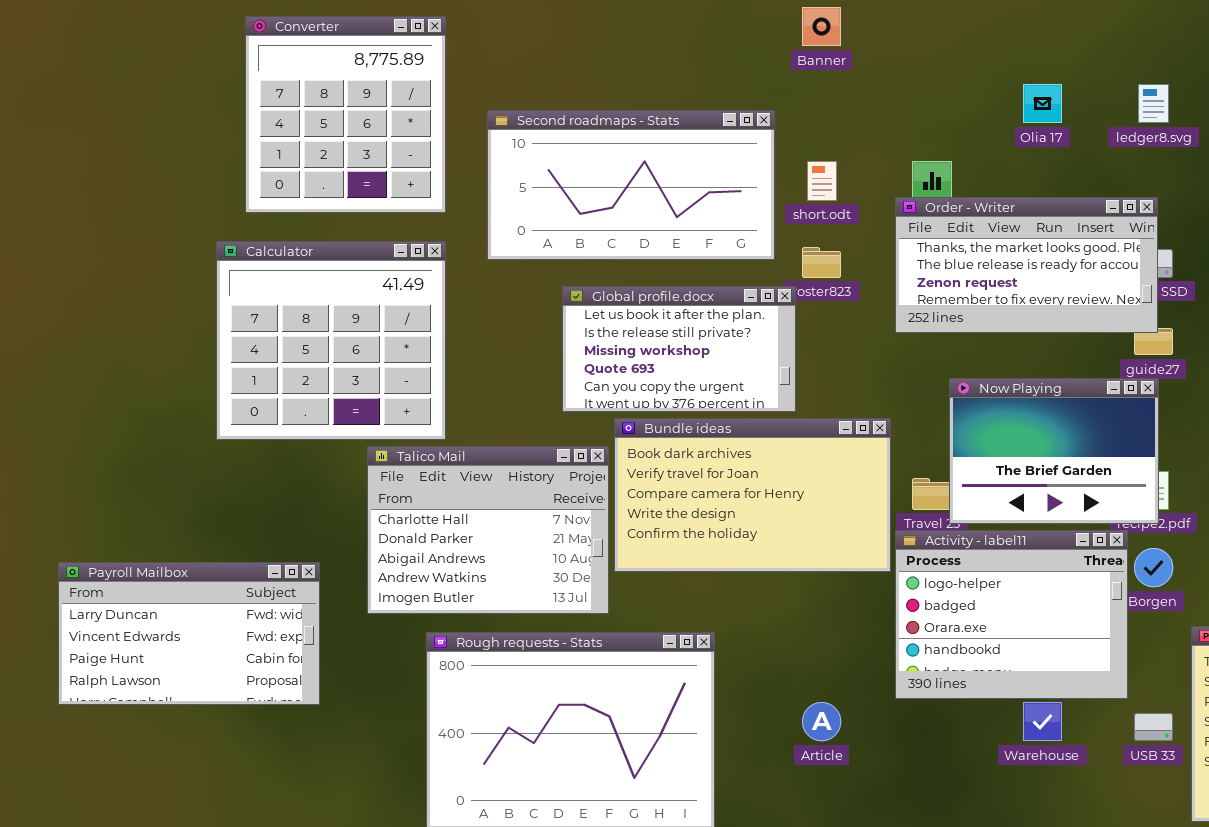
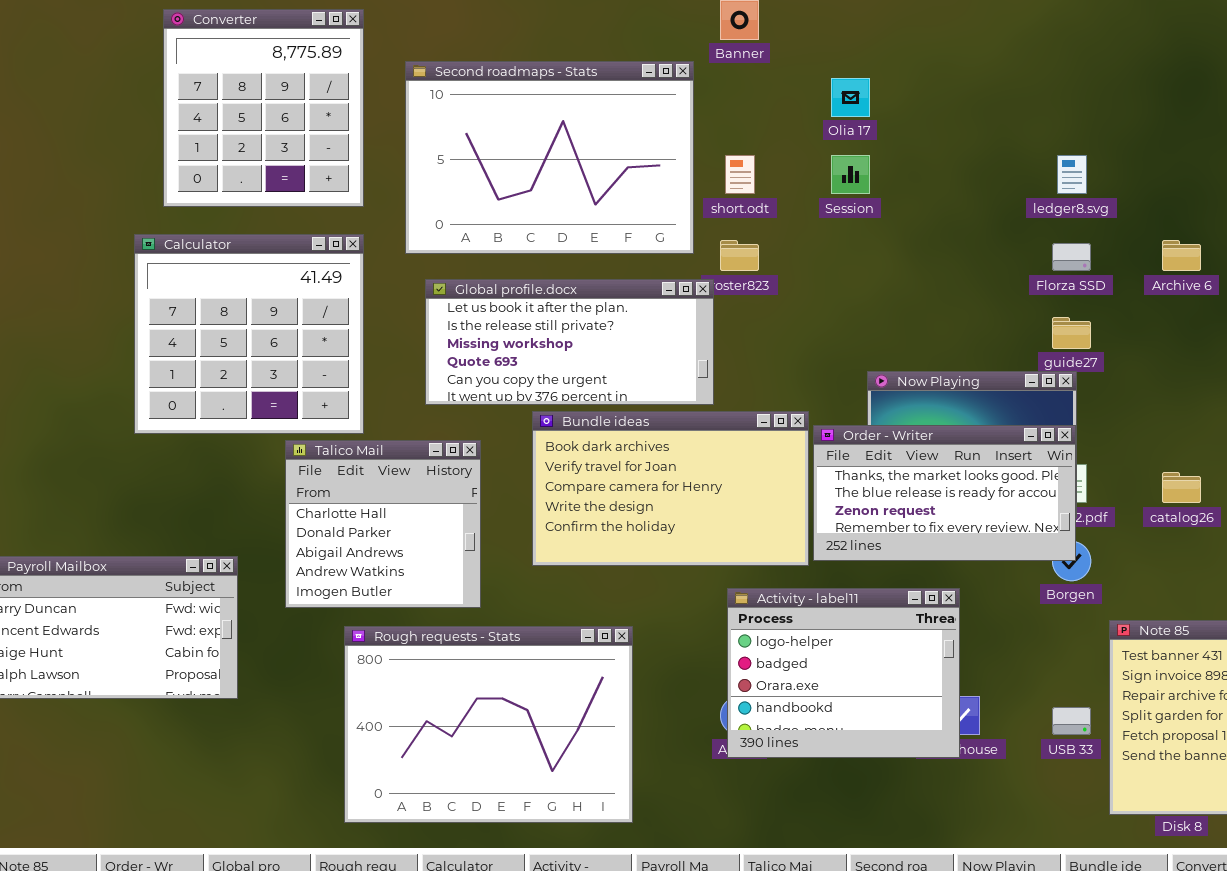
Olia 17: [1023,84,1062,123] -> [831,78,870,117], moved
ledger8.svg: [1138,84,1169,123] -> [1057,155,1087,194], moved
Second roadmaps - Stats: [487,110,775,260] -> [405,61,694,254], resized
Order - Writer: [895,197,1158,333] -> [813,425,1076,561], moved
Global profile.docx: [562,286,796,412] -> [425,279,714,405], resized
Talico Mail: [367,446,609,614] -> [285,440,481,608], resized
Activity - label11: [895,530,1128,699] -> [727,588,960,758], moved

